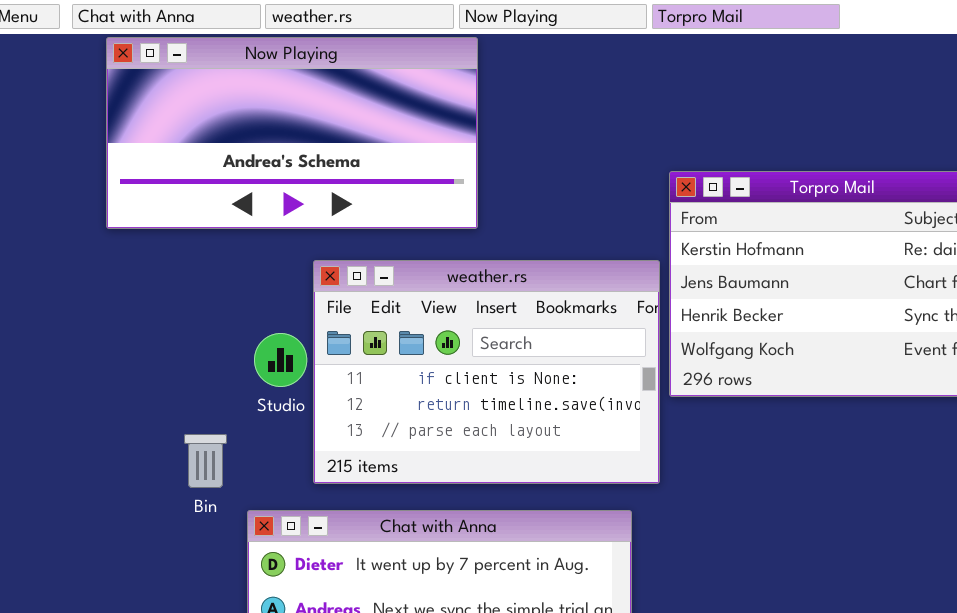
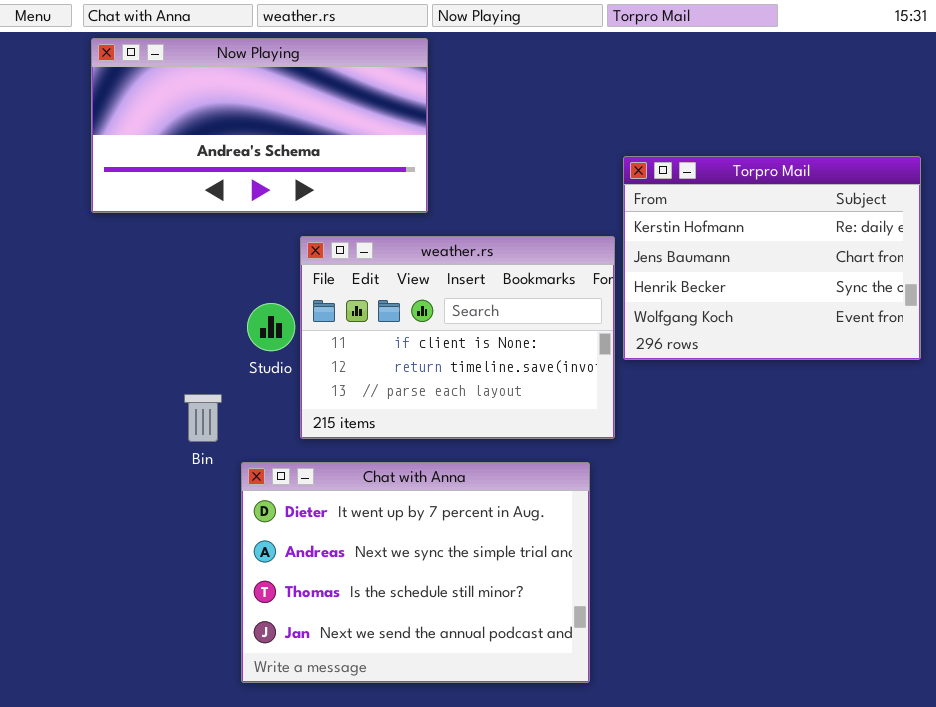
Now Playing: [106,37,478,229] -> [91,38,428,213], moved

